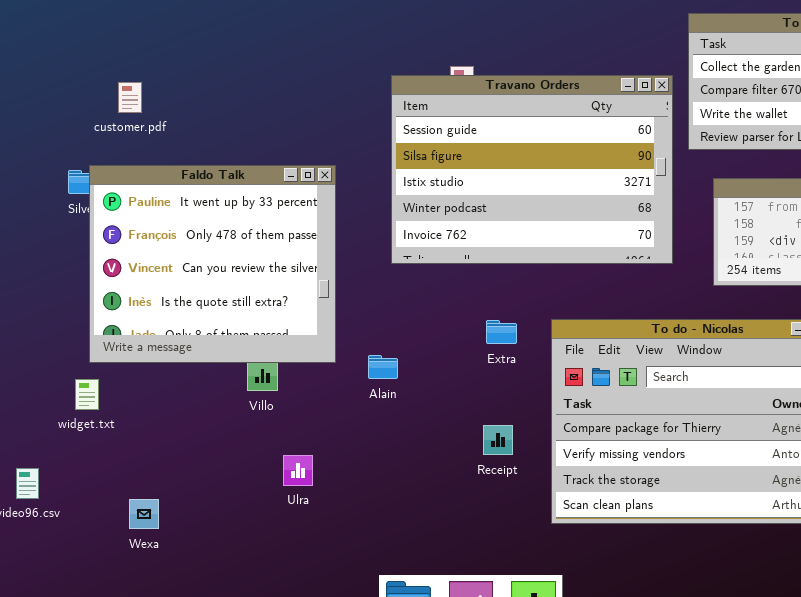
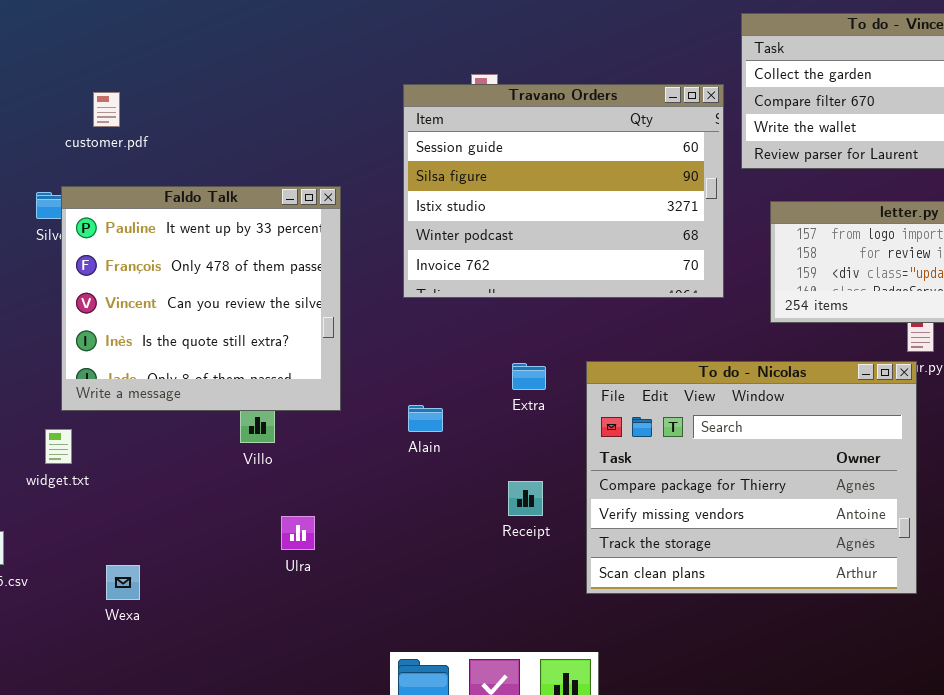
Alain: [368,355,398,379] -> [408,405,443,432], moved

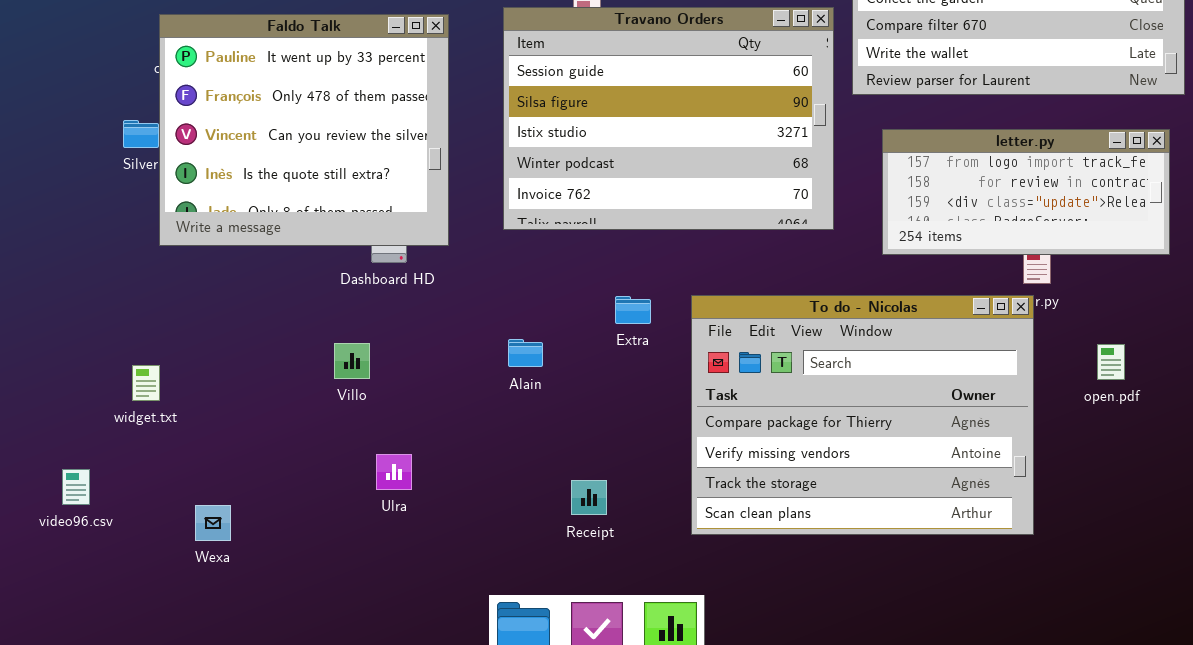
Faldo Talk: [61,186,341,411] -> [159,14,449,246], moved
Receipt: [508,481,543,516] -> [571,480,607,515], moved

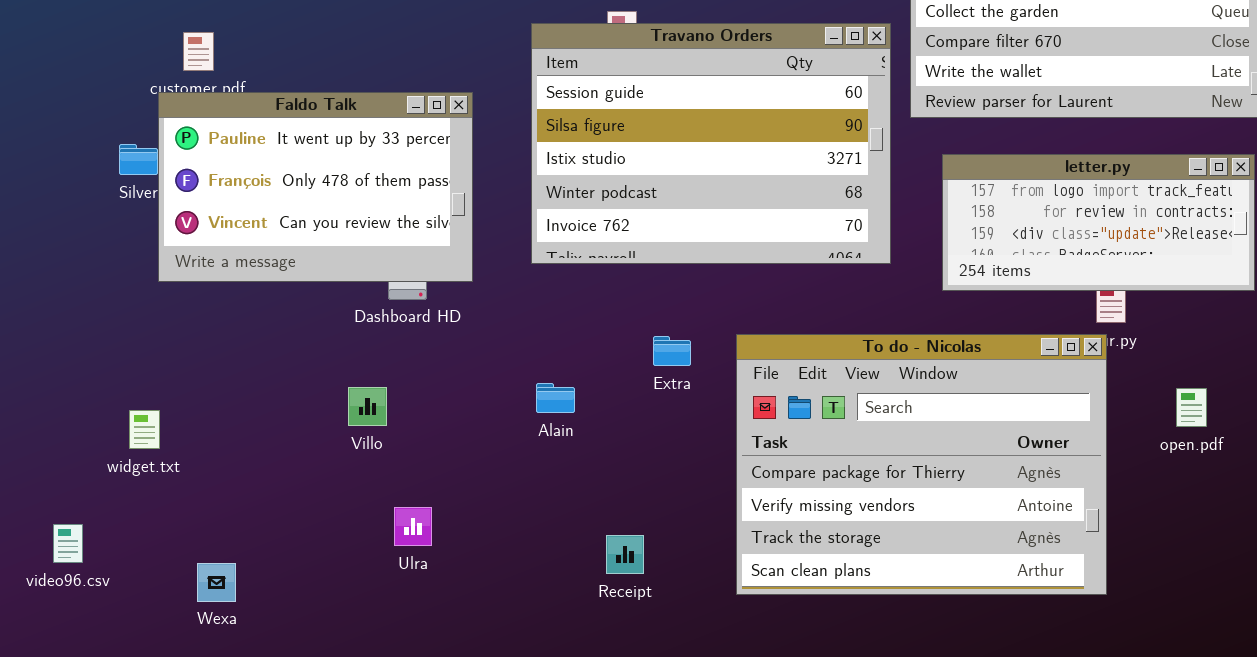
Faldo Talk: [159,14,449,246] -> [158,92,473,282], resized

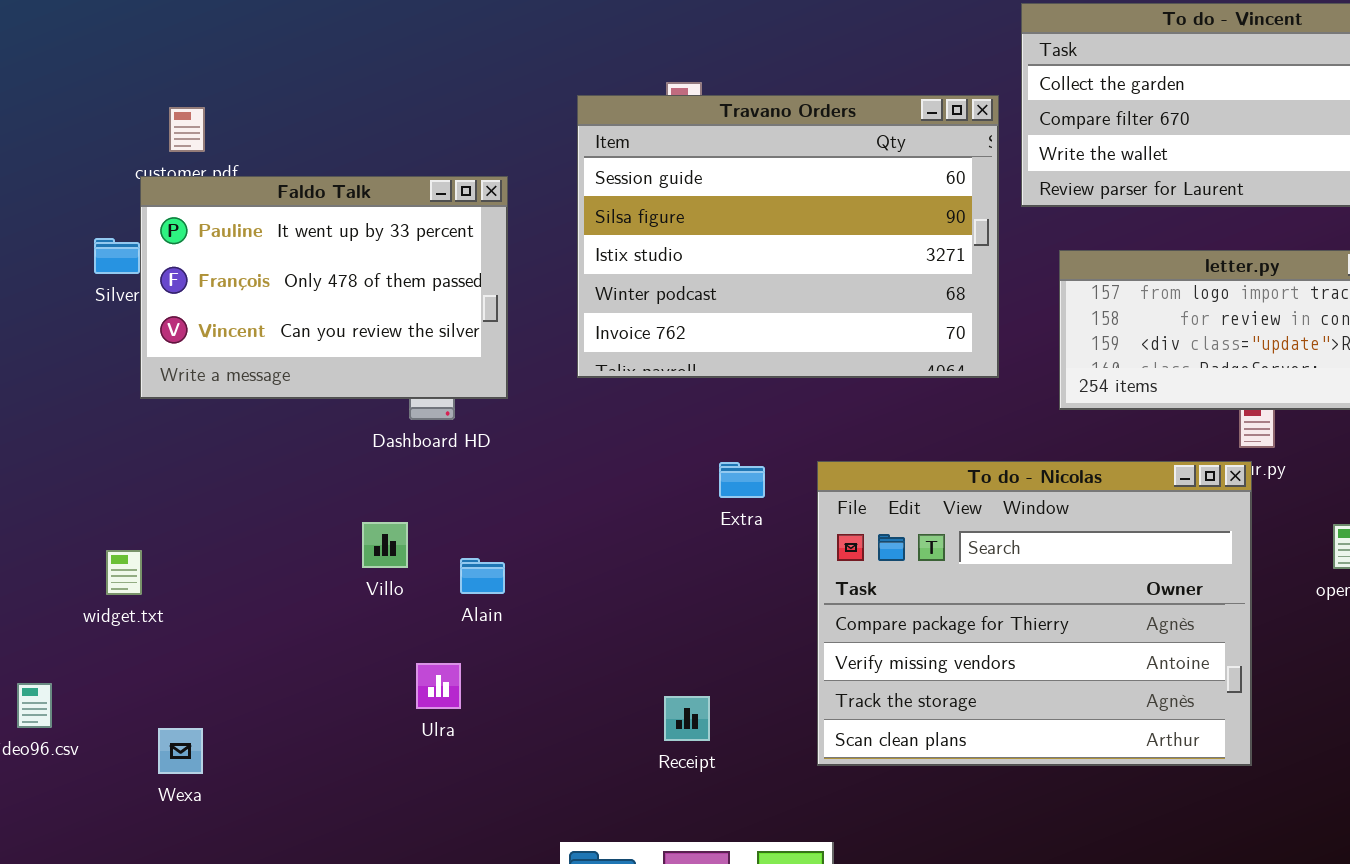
Alain: [536,383,575,413] -> [460,558,505,594], moved
Wexa: [197,563,236,602] -> [158,728,203,774], moved

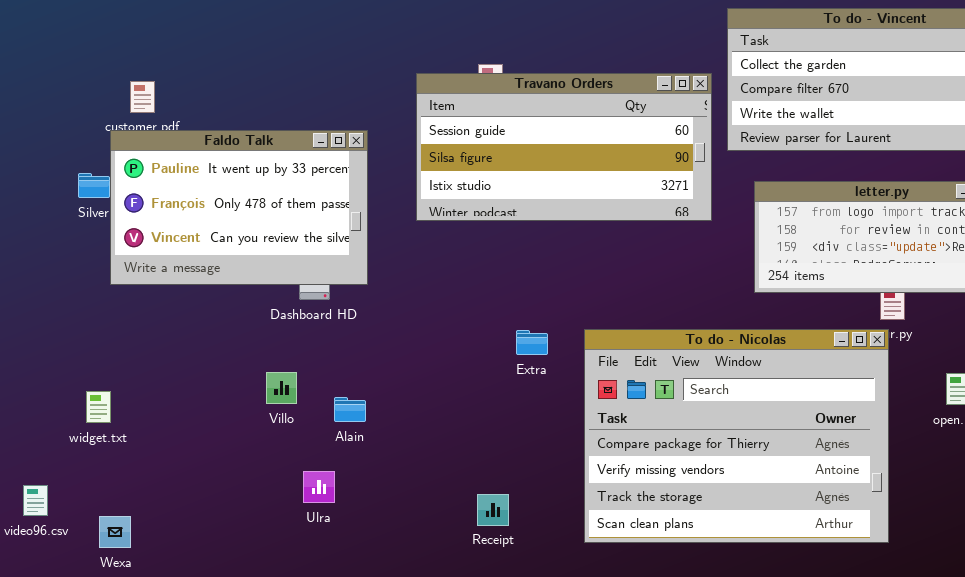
Travano Orders: [577,95,999,378] -> [416,73,712,221], resized
Wexa: [158,728,203,774] -> [99,516,131,548], moved

